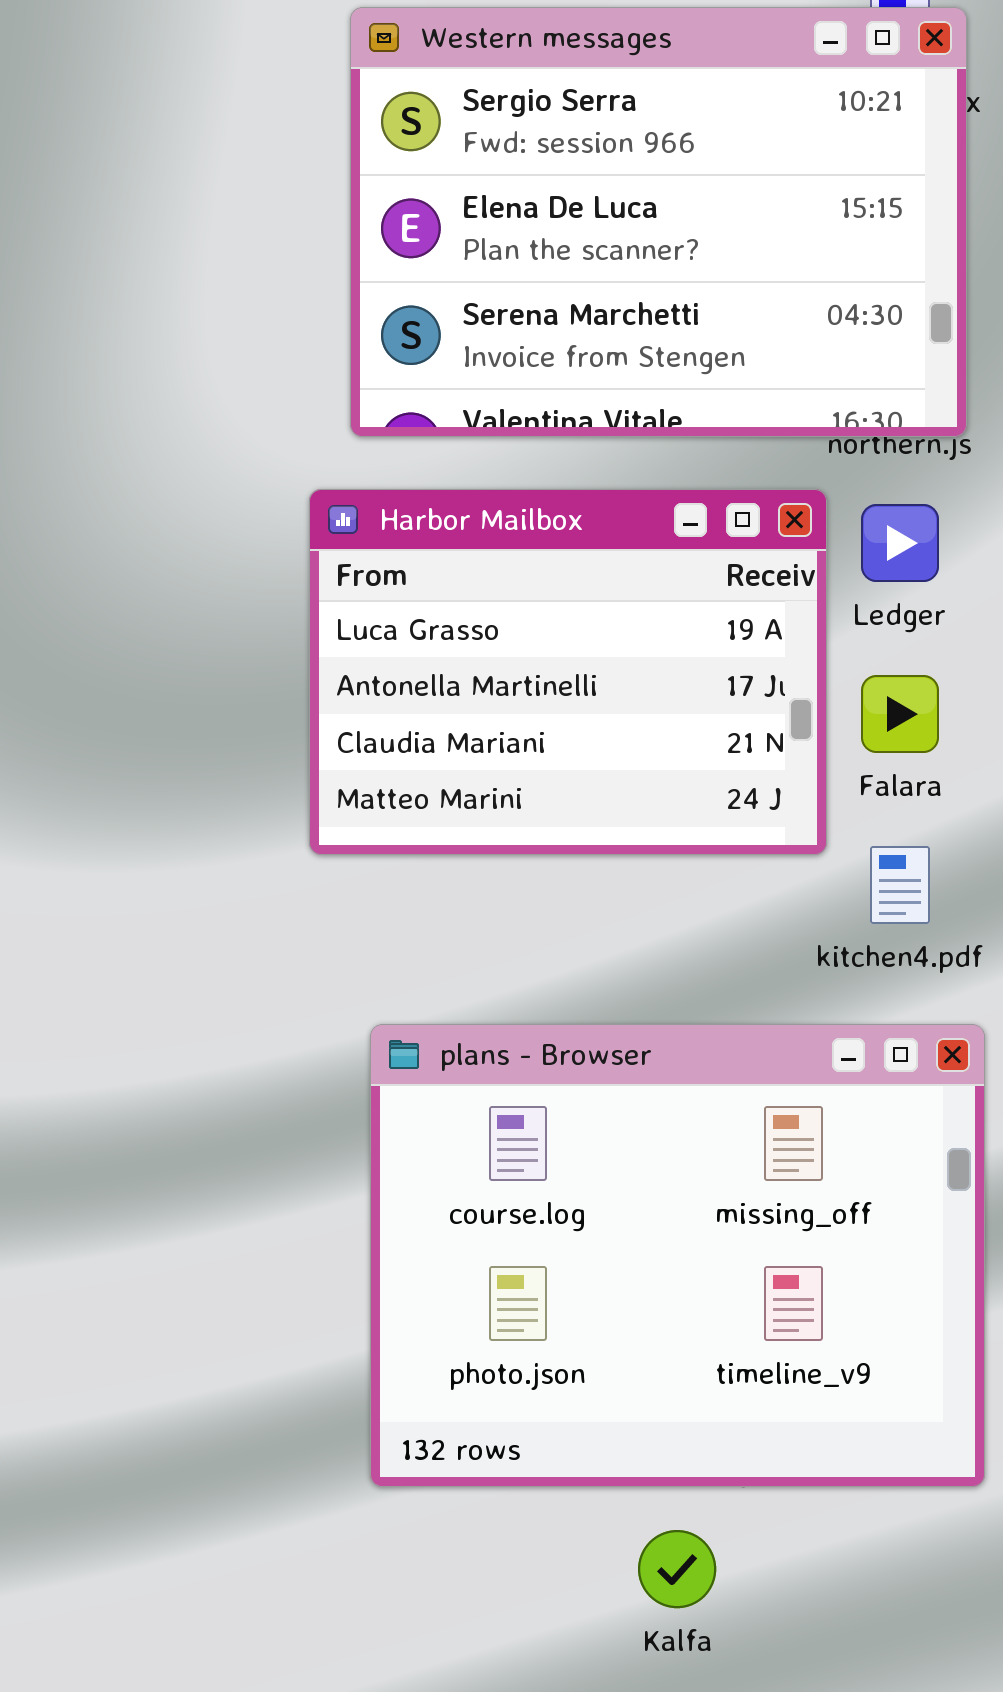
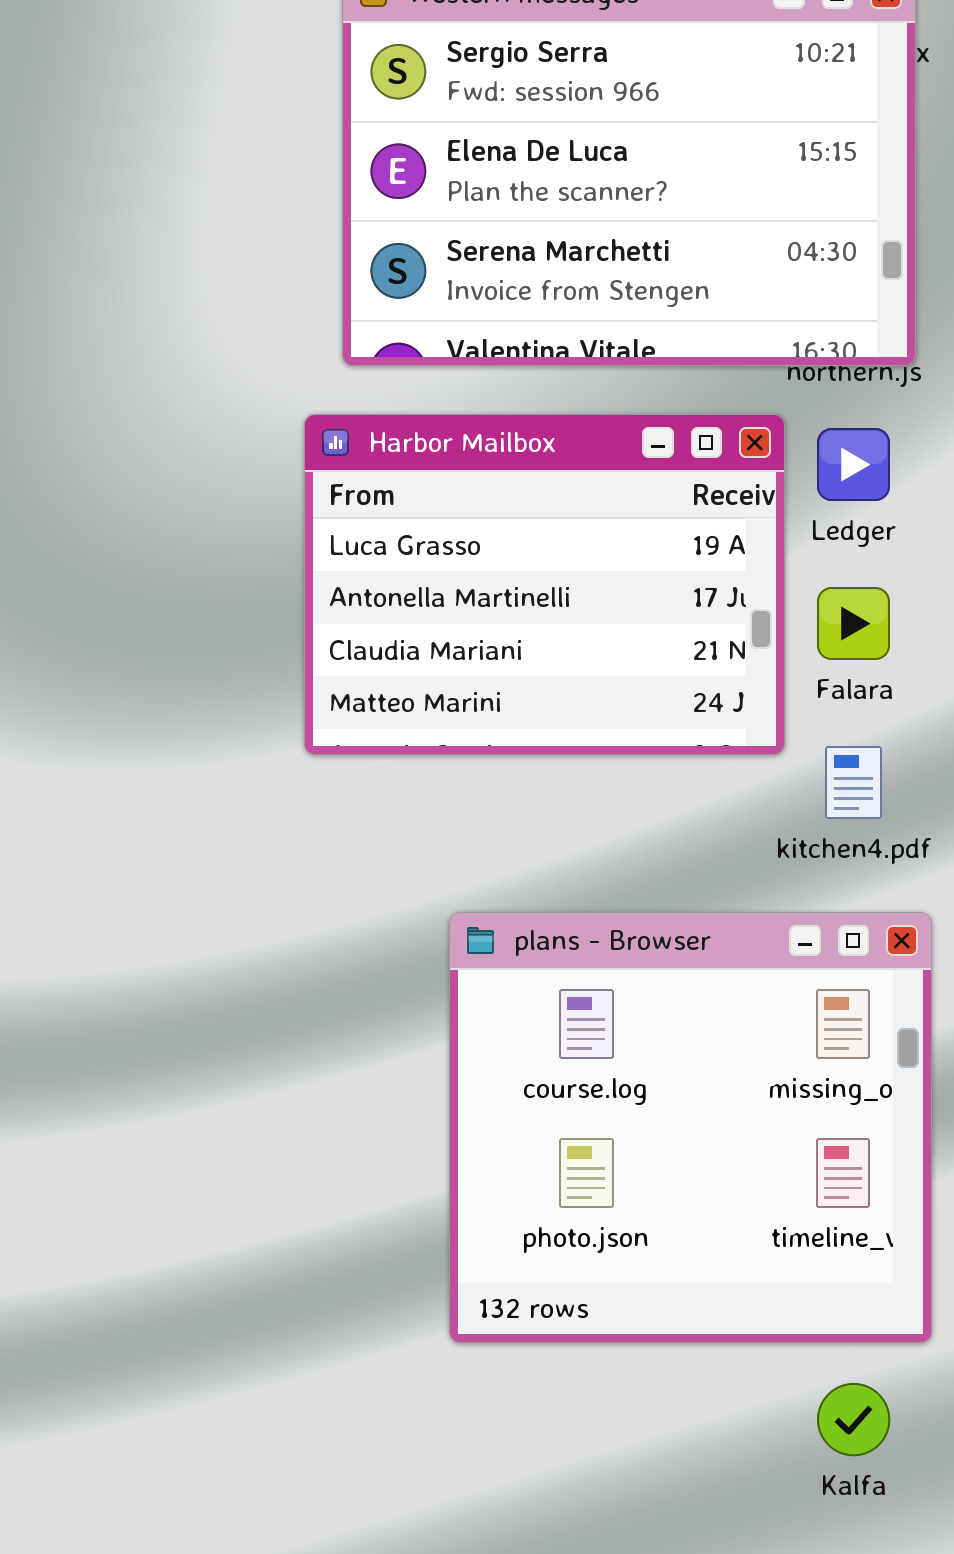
plans - Browser: [370,1024,985,1487] -> [449,912,932,1343], resized
Kalfa: [638,1530,716,1608] -> [817,1383,890,1456], moved

